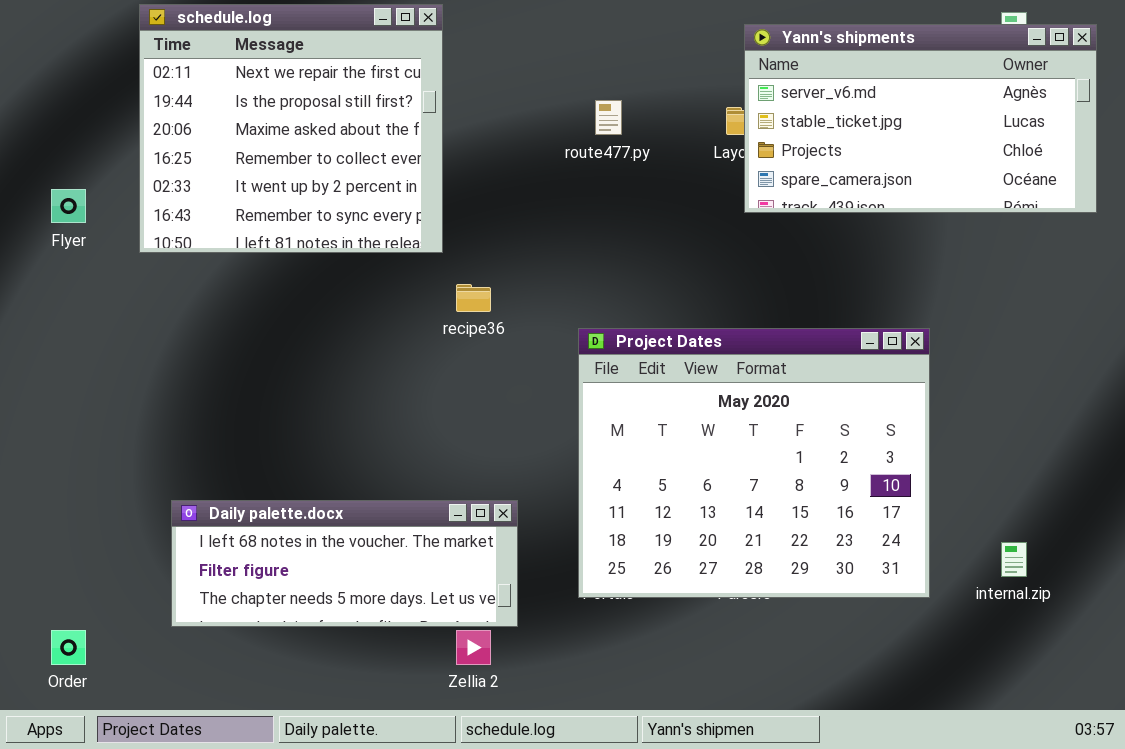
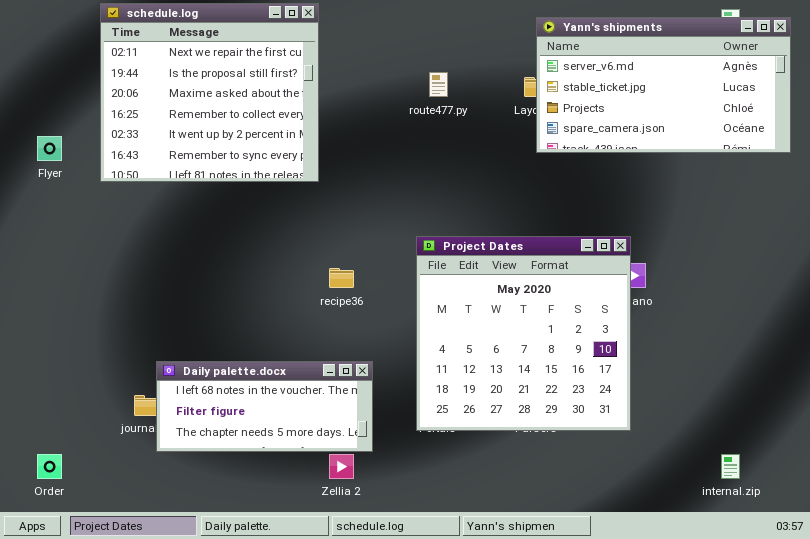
recipe36: [456,284,491,312] -> [329,268,354,288], moved
Project Dates: [578,328,930,598] -> [416,236,631,431], resized
Daily palette.docx: [171,500,518,627] -> [156,361,373,452], resized
internal.zip: [1001,542,1027,577] -> [721,454,740,479], moved

